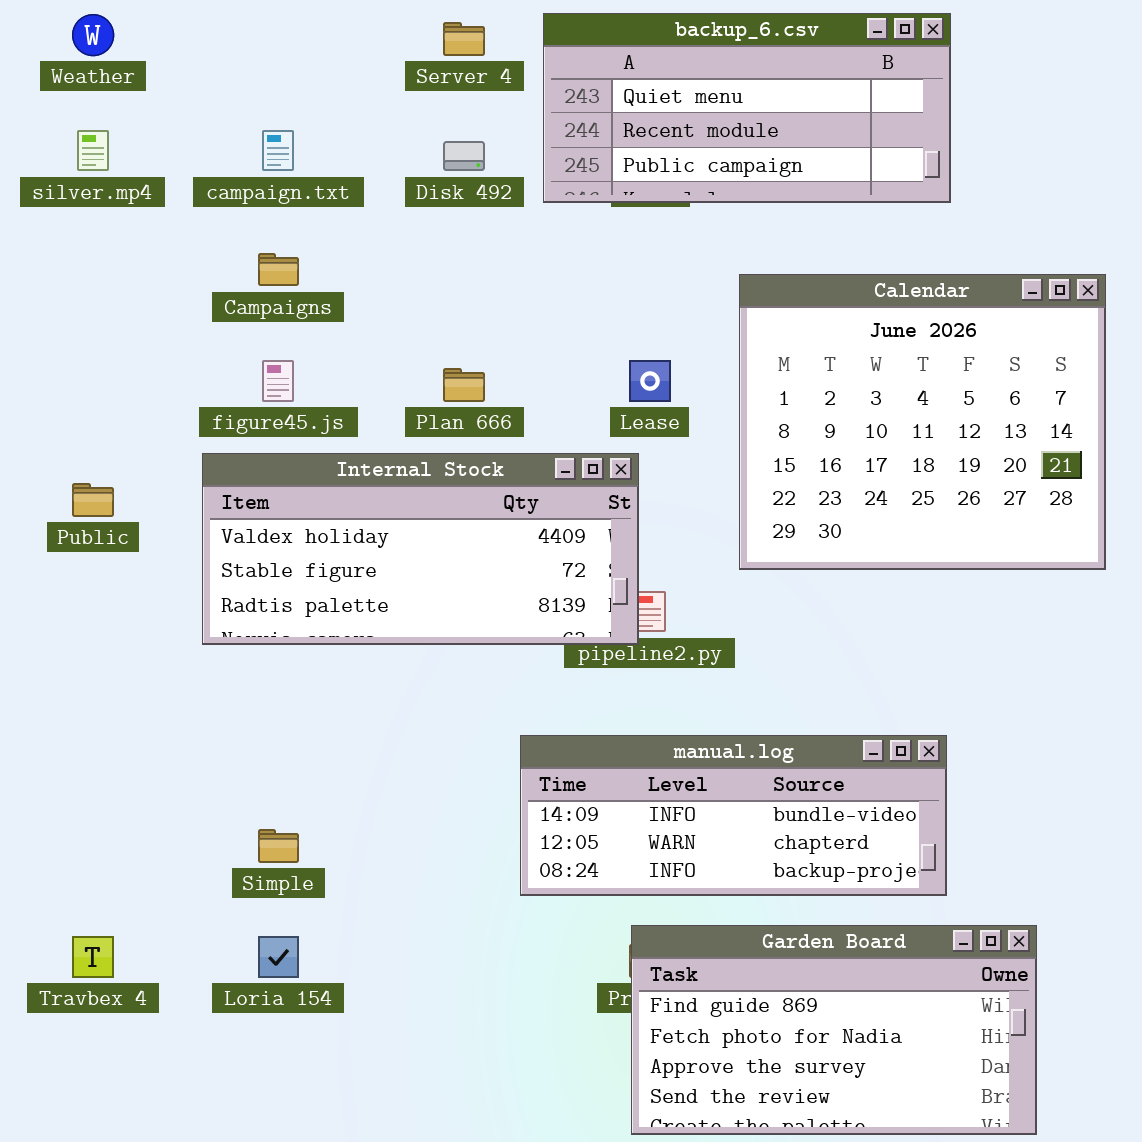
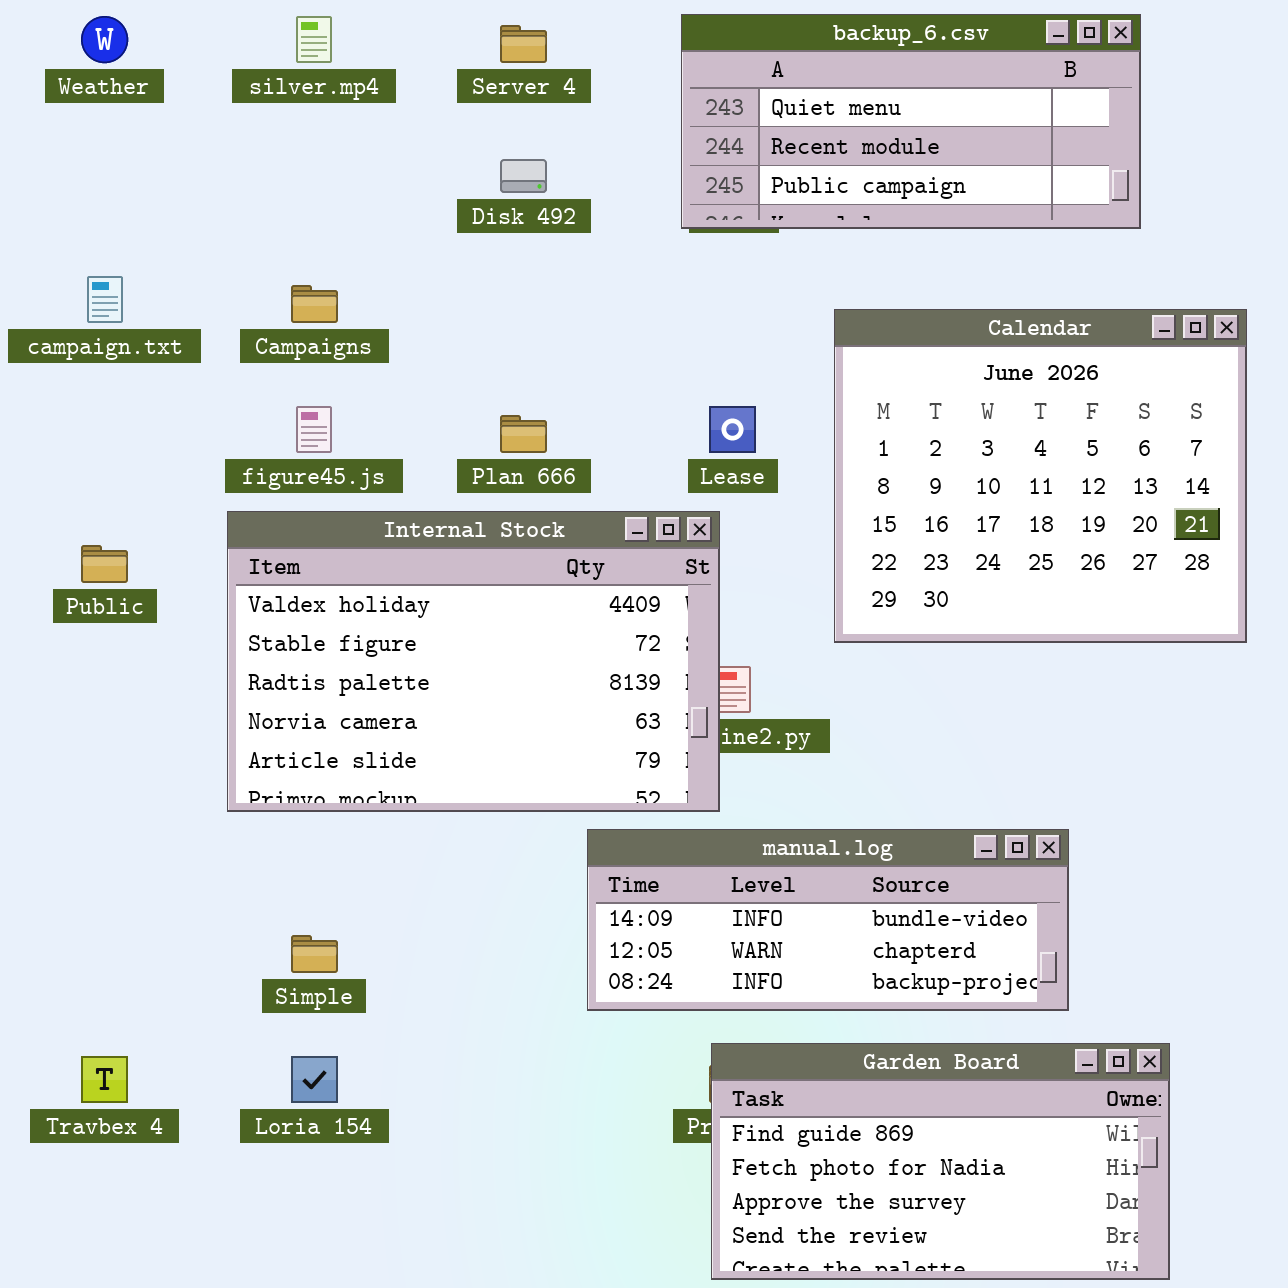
backup_6.csv: [543,13,951,203] -> [681,14,1141,229], moved
silver.mp4: [77,130,109,171] -> [296,16,332,63], moved
campaign.txt: [262,130,294,171] -> [87,276,123,323], moved
Internal Stock: [202,453,639,645] -> [227,511,720,812], resized

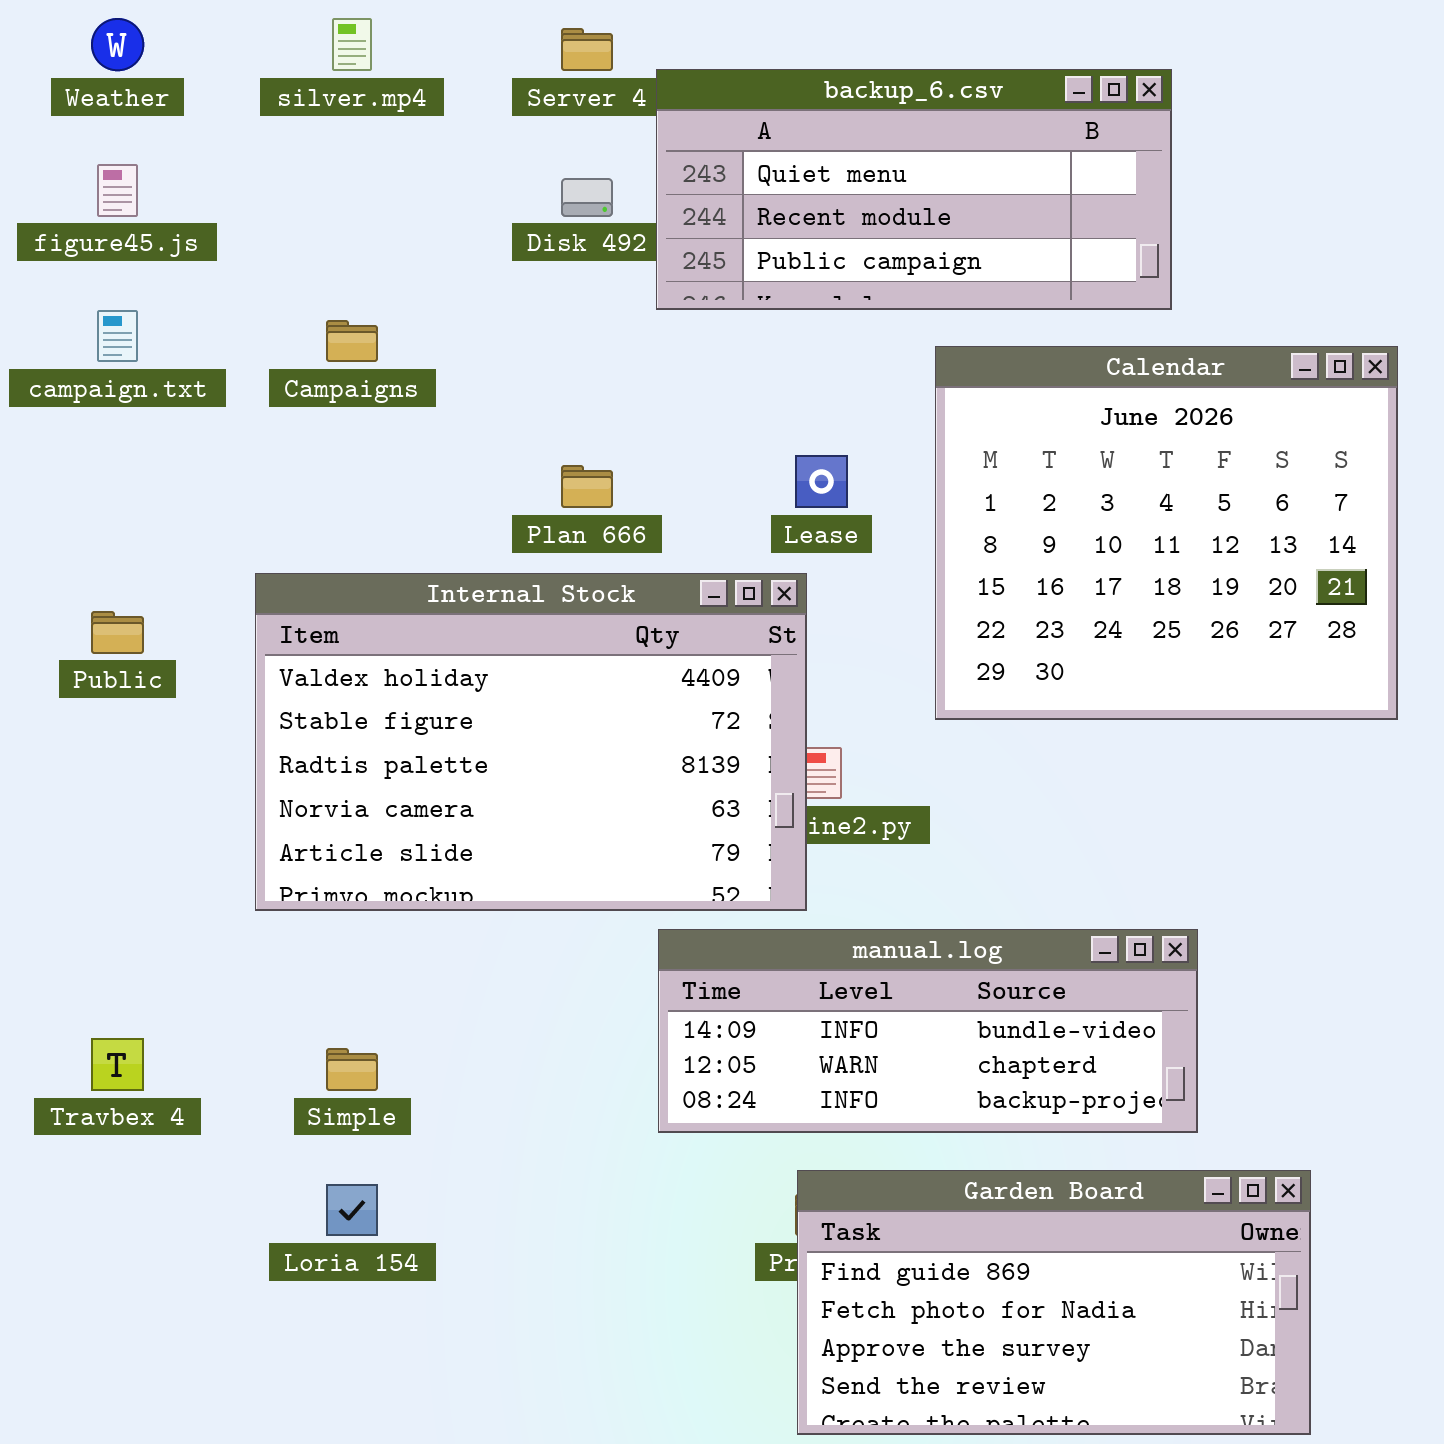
backup_6.csv: [681,14,1141,229] -> [656,69,1172,310], moved
figure45.js: [296,406,332,453] -> [97,164,138,217], moved
Travbex 4: [81,1056,128,1103] -> [91,1038,144,1091], moved

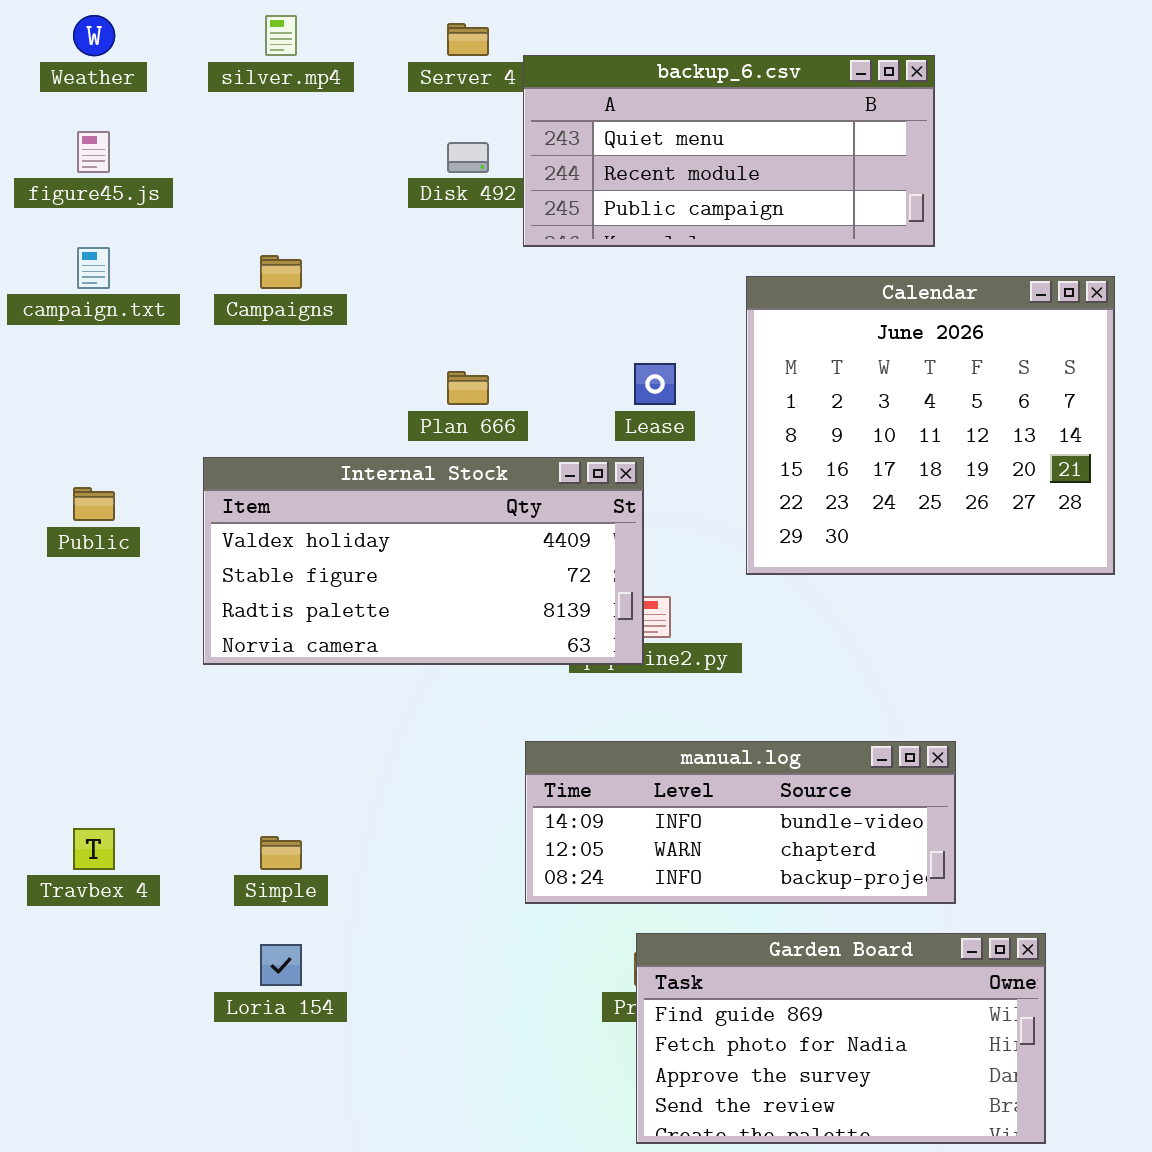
Internal Stock: [255,573,807,911] -> [203,457,644,665], resized

